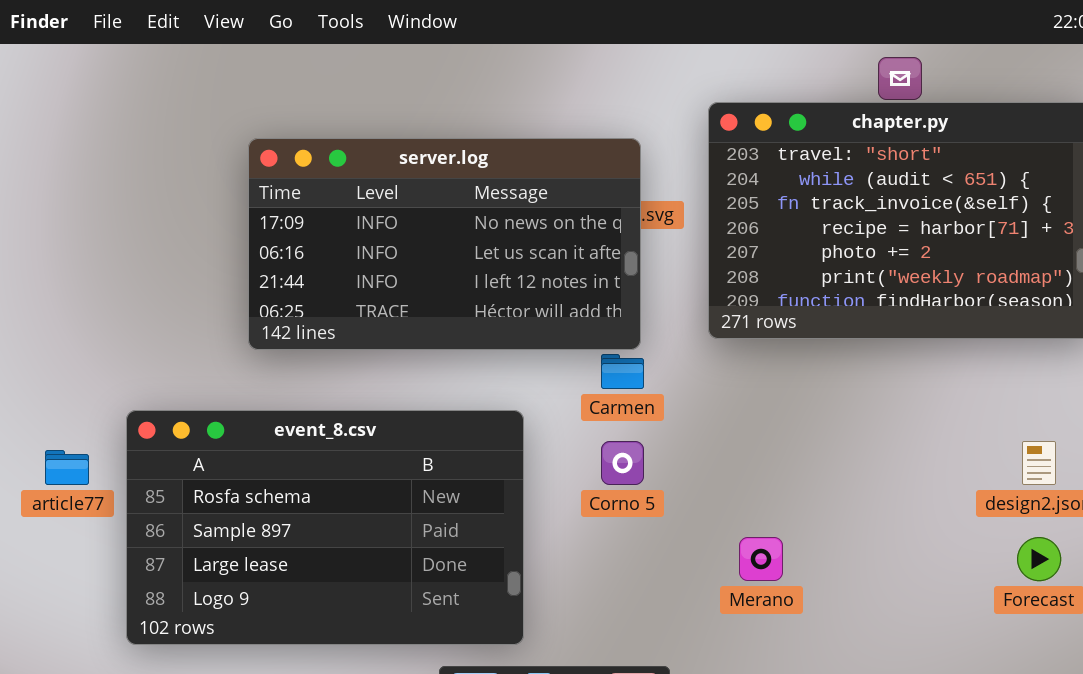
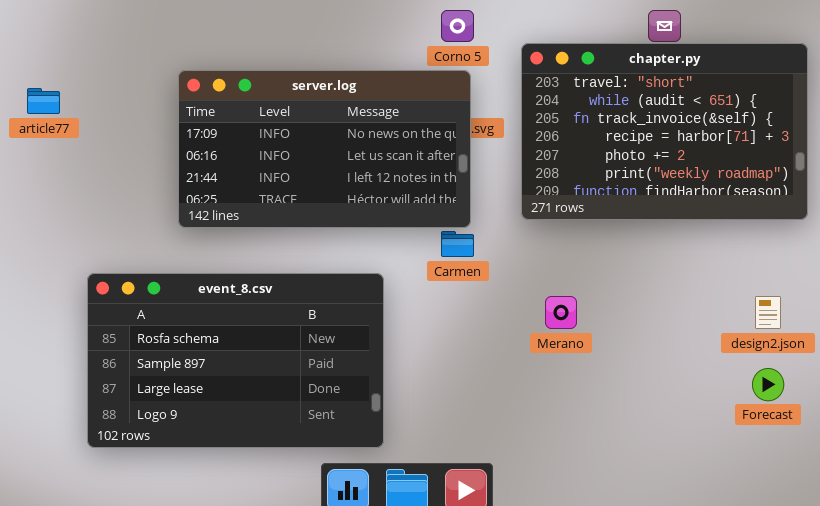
Corno 5: [601,441,644,485] -> [441,10,474,42], moved
article77: [45,450,89,485] -> [27,88,60,114], moved
Merano: [739,537,783,581] -> [545,296,577,329], moved

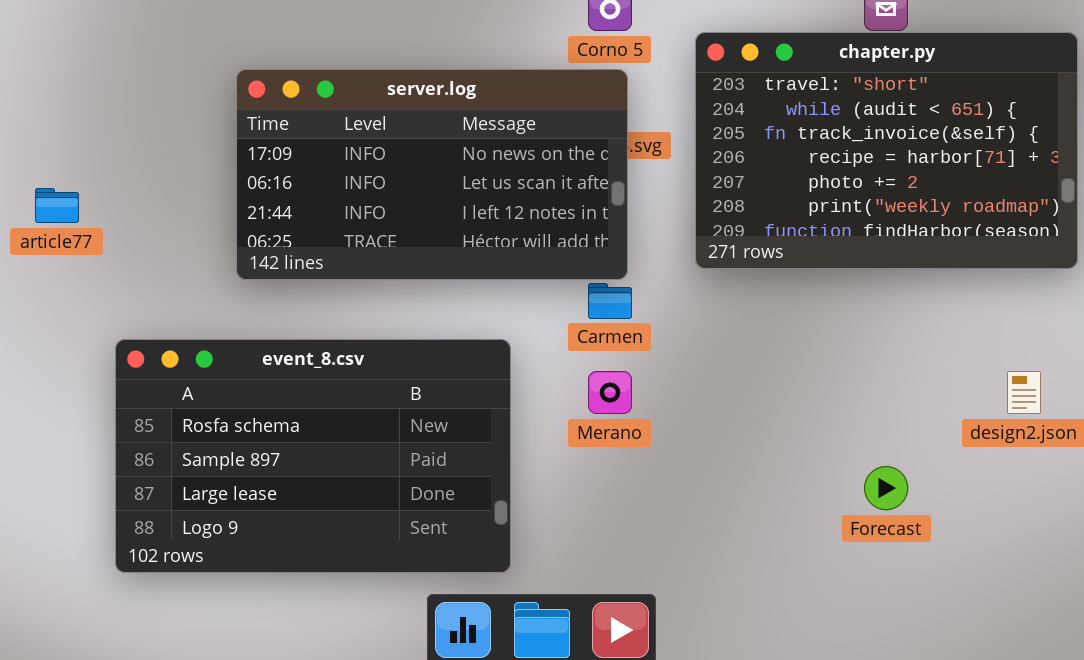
article77: [27,88,60,114] -> [35,188,79,223], moved
Merano: [545,296,577,329] -> [588,371,632,414], moved
Forecast: [752,368,784,401] -> [864,466,908,510], moved

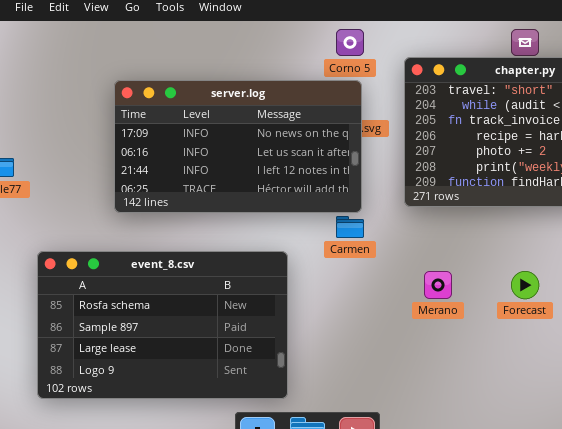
Merano: [588,371,632,414] -> [424,271,452,299], moved
Forecast: [864,466,908,510] -> [511,271,539,299], moved

